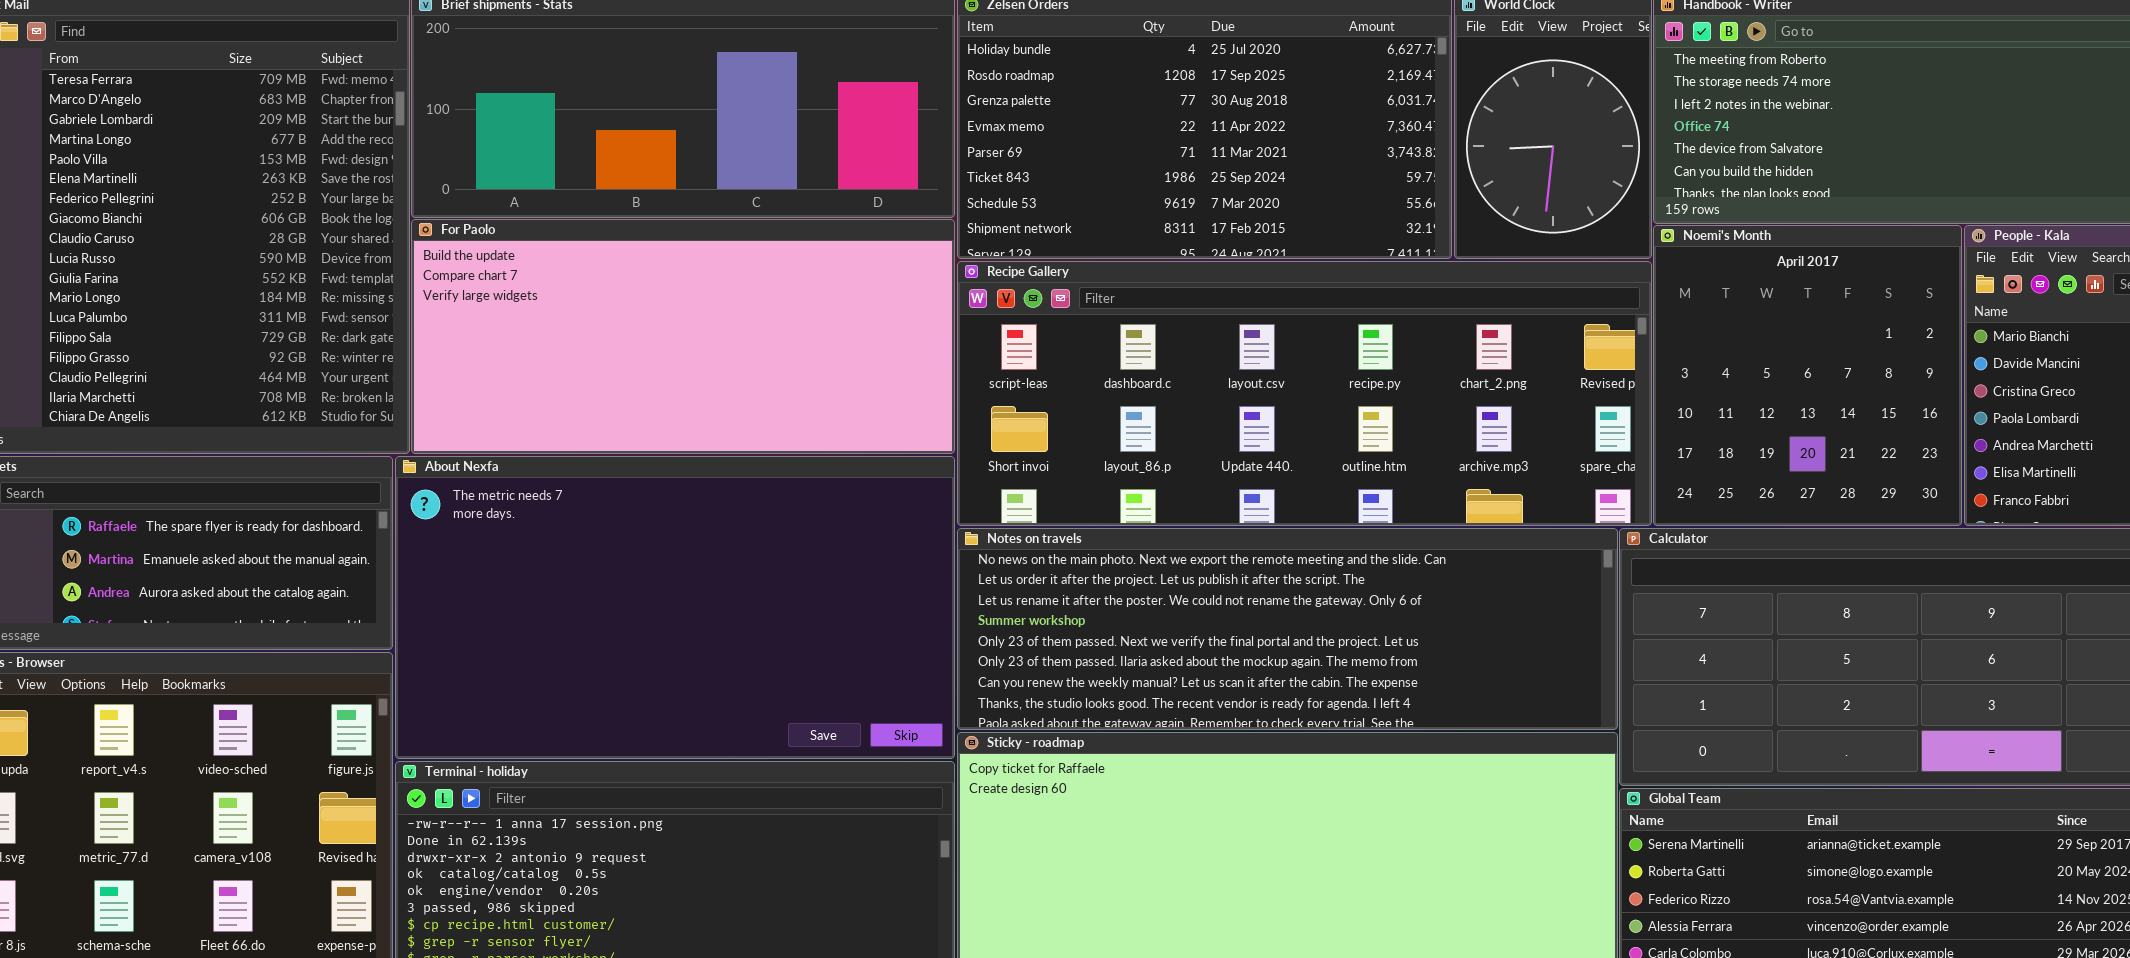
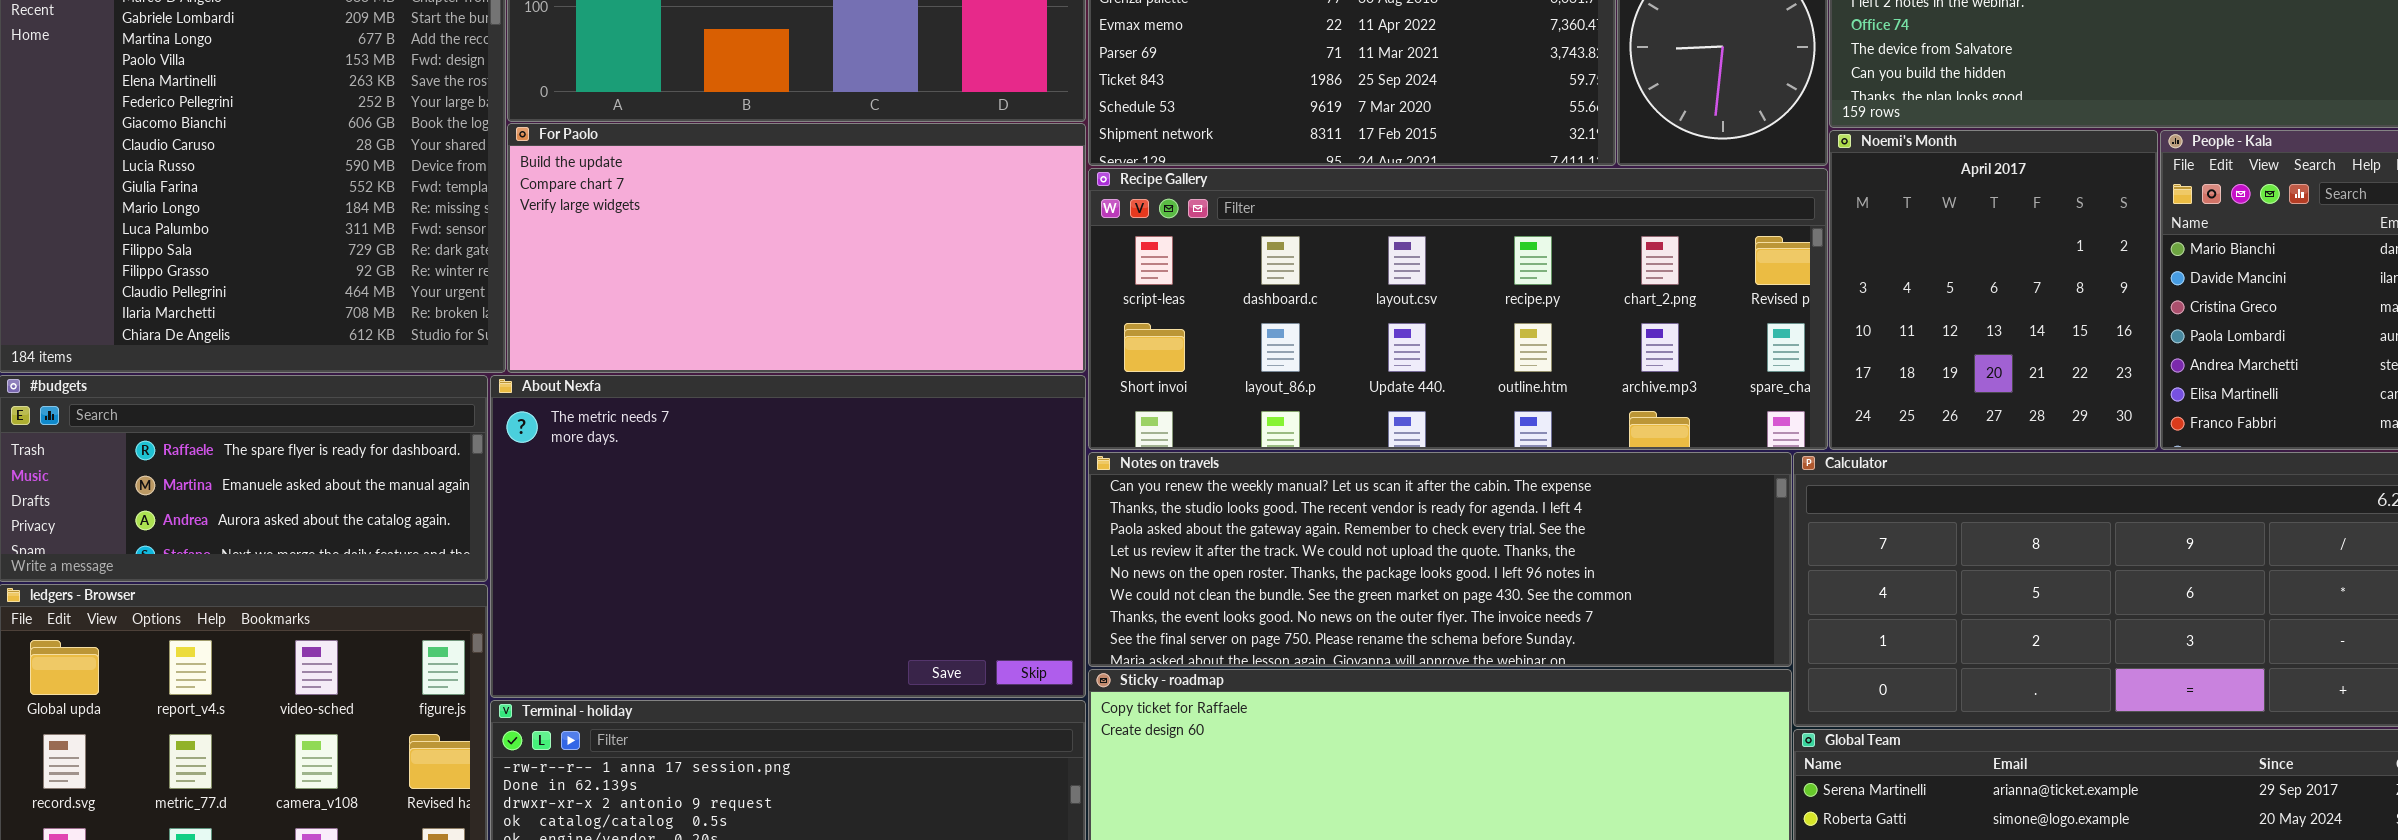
Notes on travels: [957,528,1618,730] -> [1088,452,1792,667], scrolled down 6 rows

